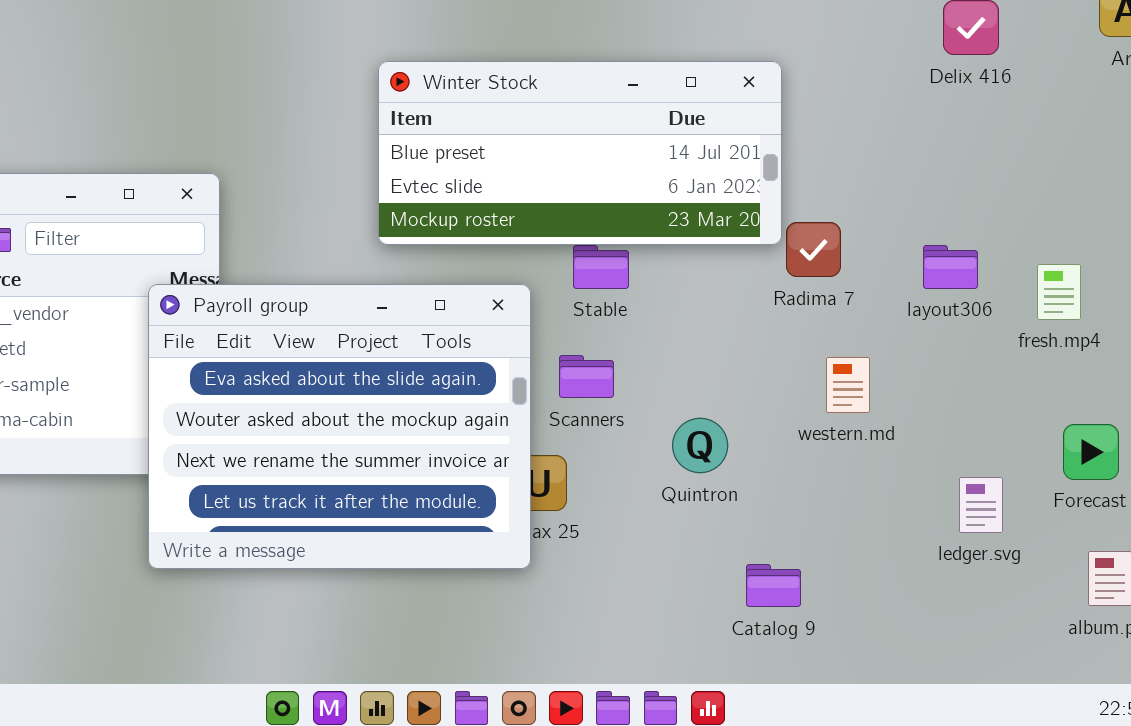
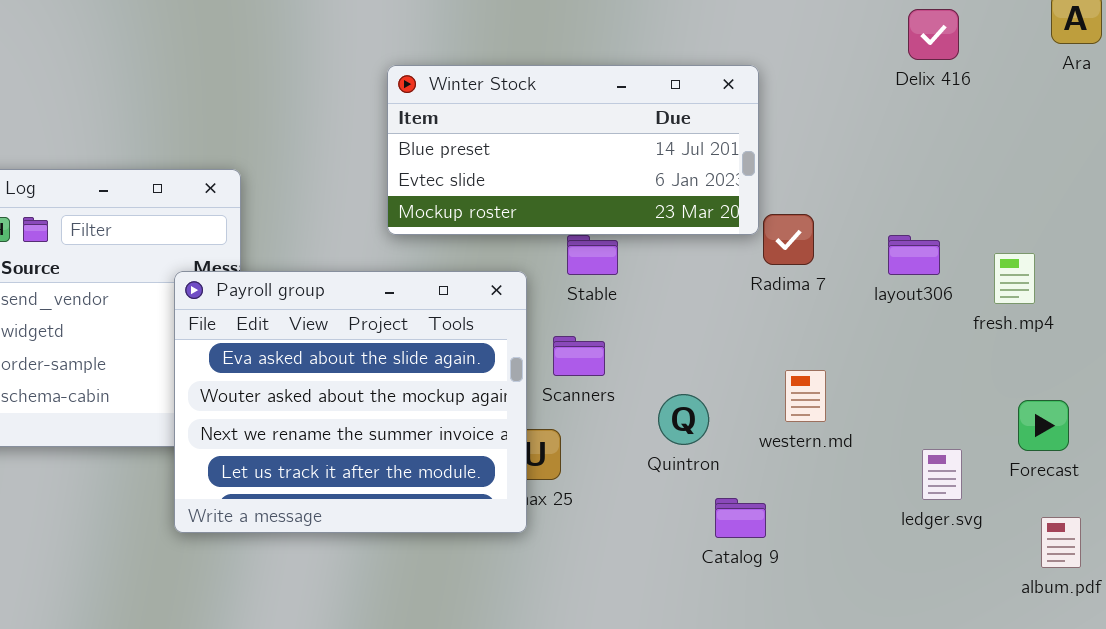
western.md: [826,357,870,413] -> [785,370,826,422], moved
Catalog 9: [746,564,801,607] -> [715,498,766,538], moved

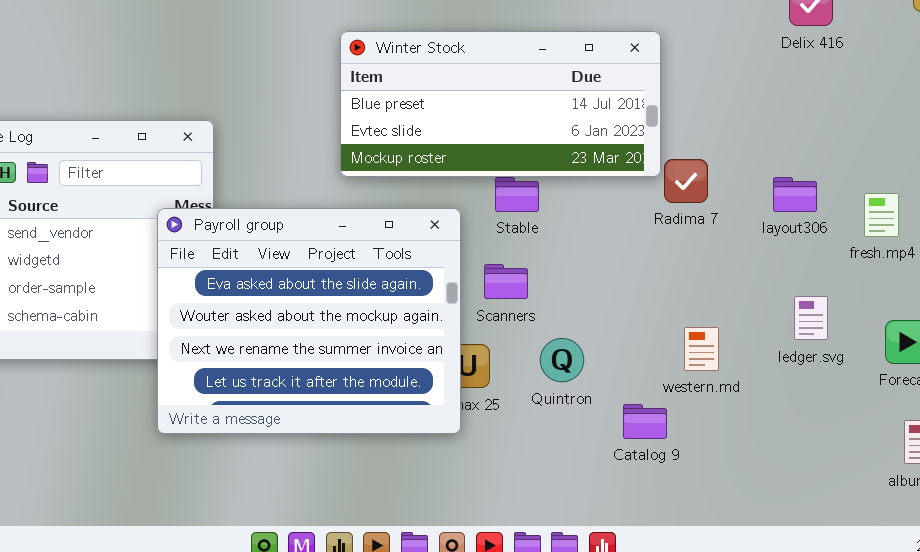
western.md: [785,370,826,422] -> [684,327,719,371], moved
Quintron: [658,394,709,445] -> [540,338,584,382], moved
ledger.svg: [922,449,962,500] -> [794,296,828,340], moved

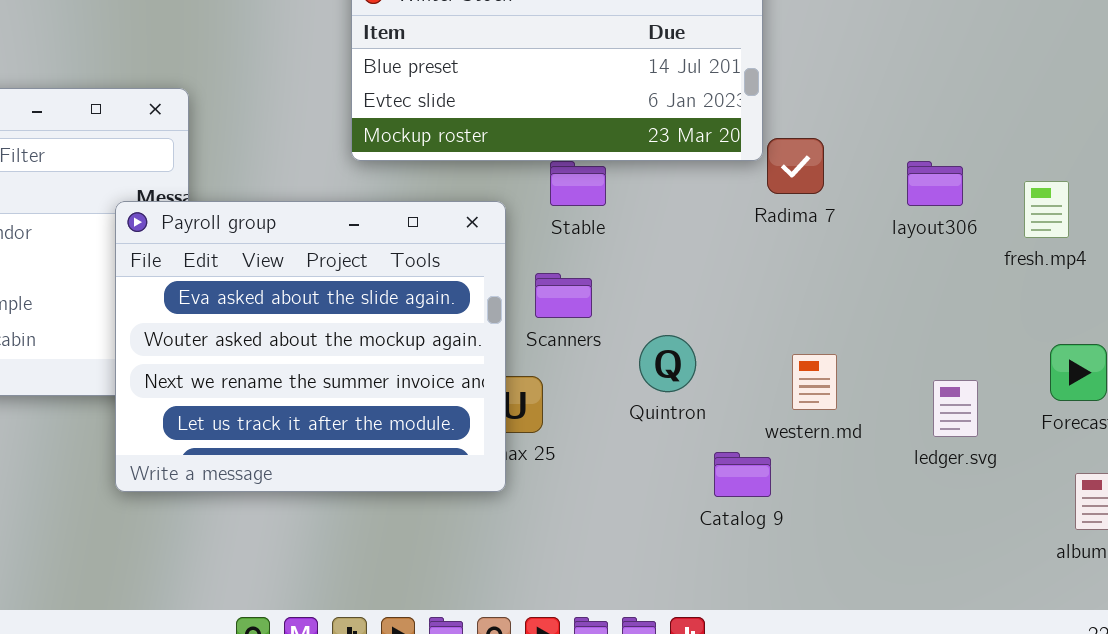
ledger.svg: [794,296,828,340] -> [933,380,978,437], moved
Quintron: [540,338,584,382] -> [639,335,696,392], moved

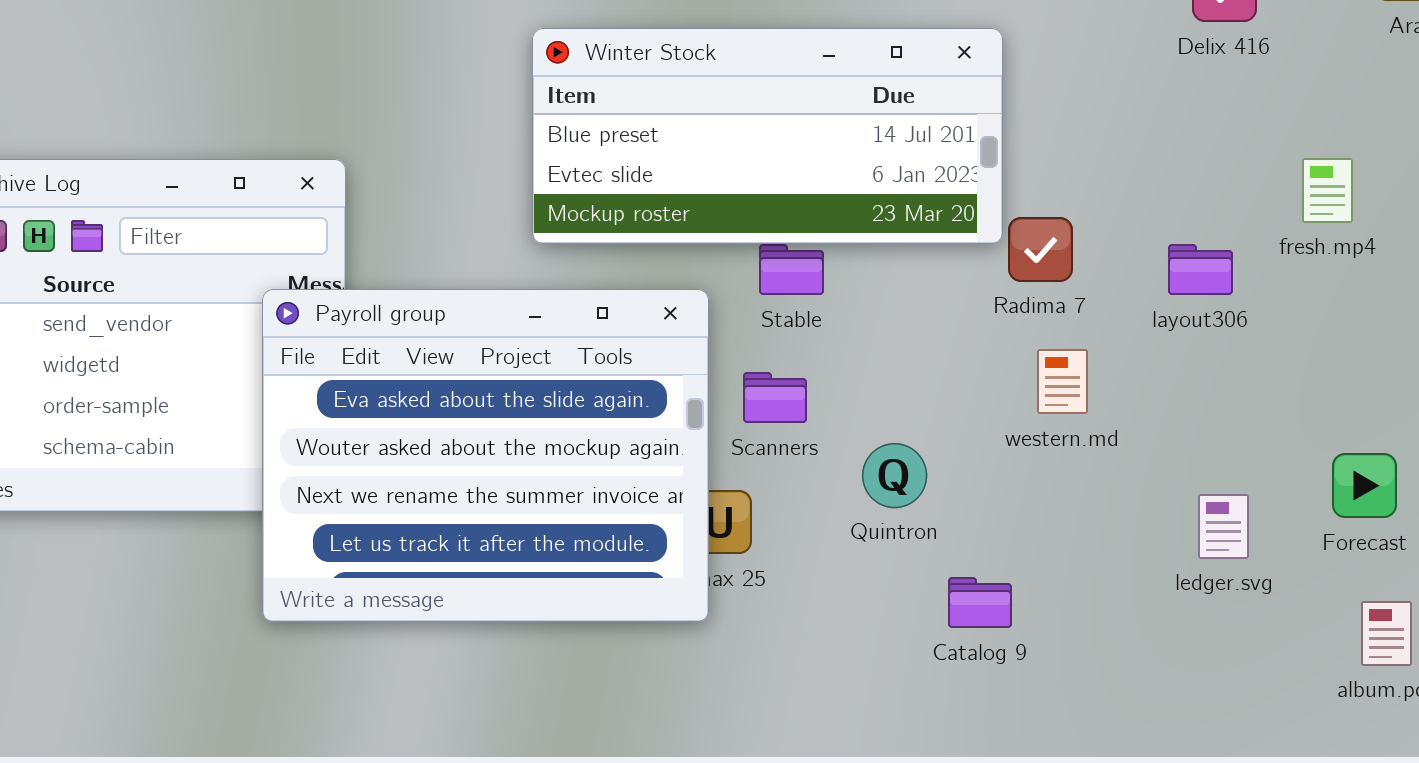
fresh.mp4: [1024,181,1069,238] -> [1302,158,1353,223], moved
western.md: [792,354,837,410] -> [1037,349,1088,414], moved

